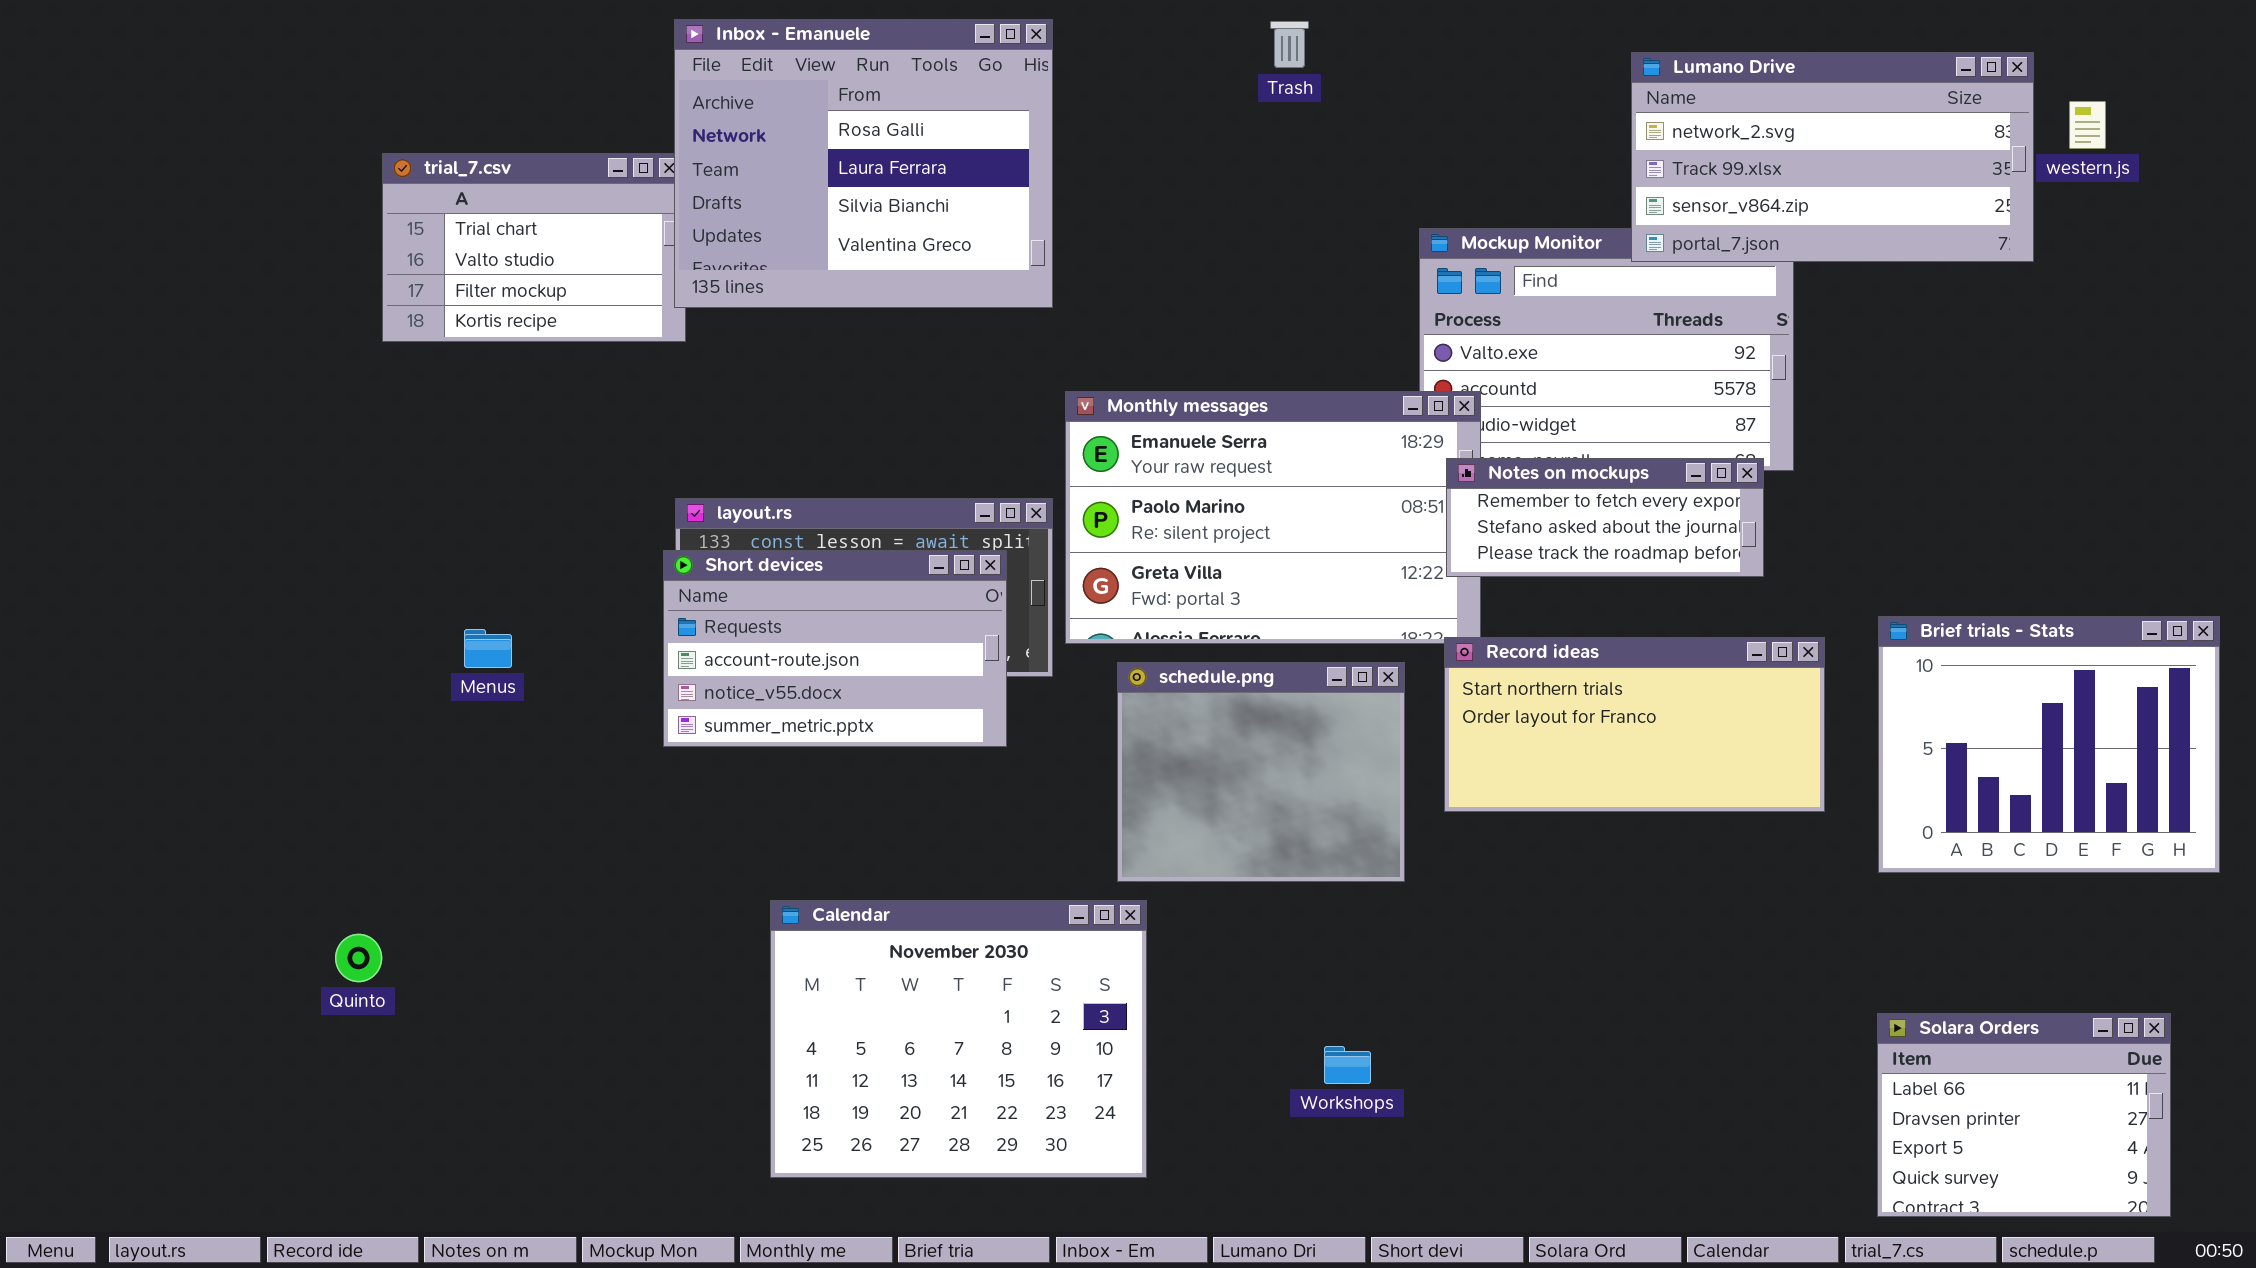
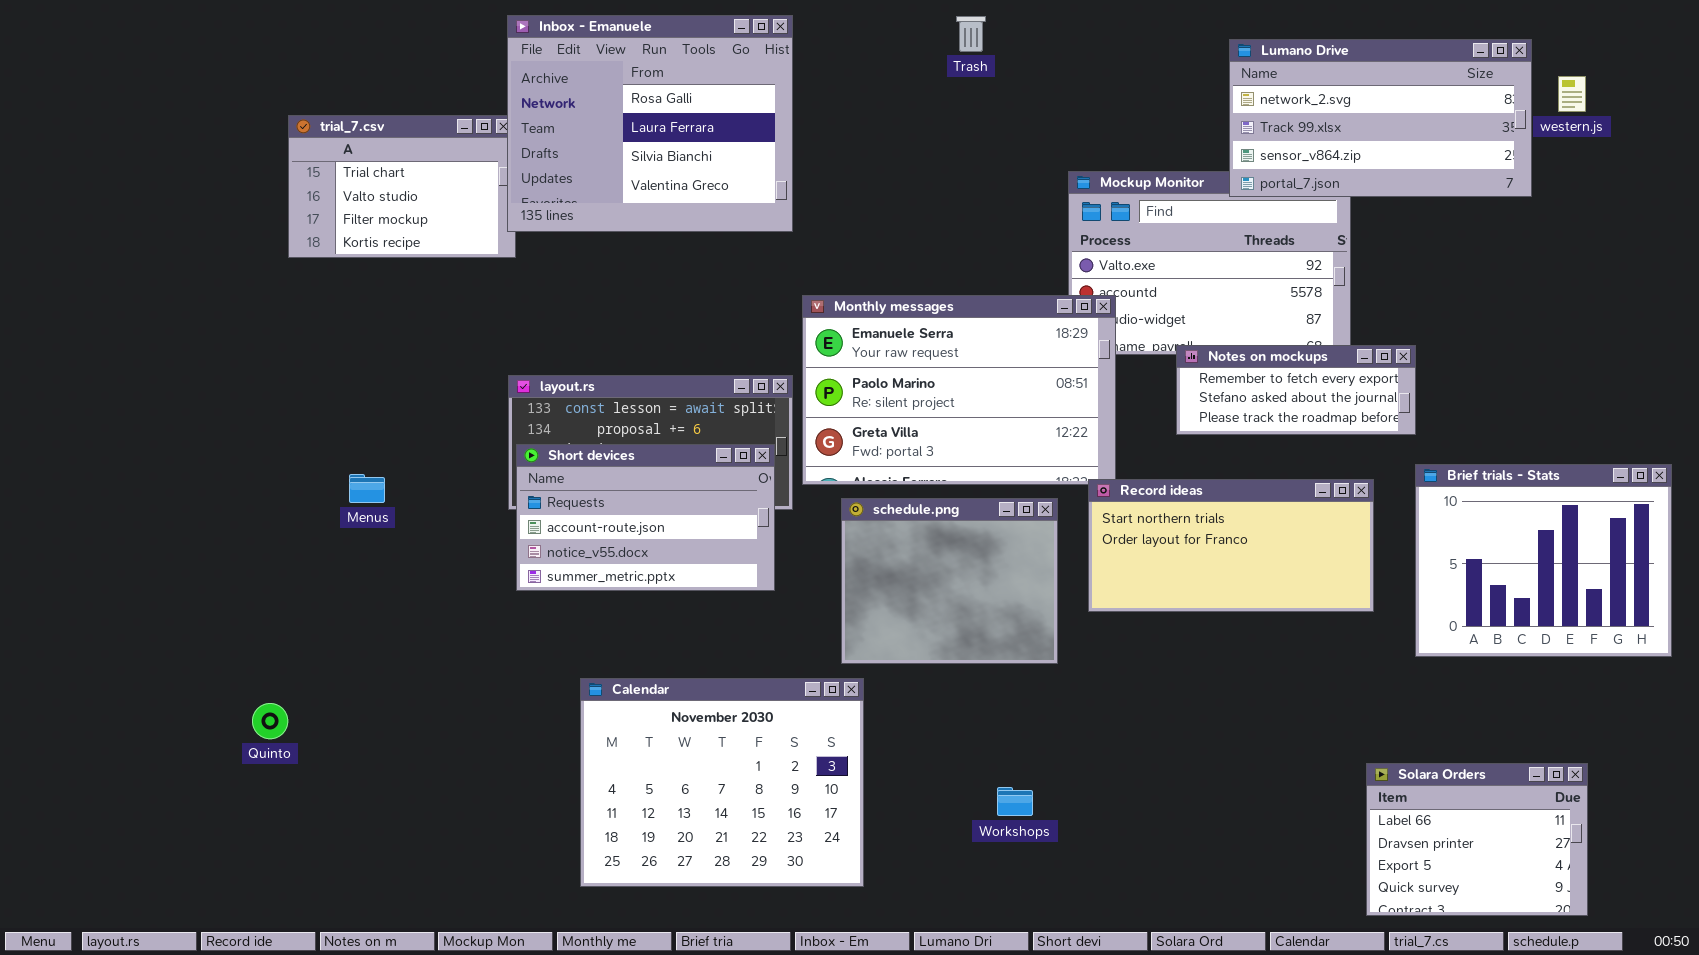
Notes on mockups: [1446,458,1764,577] -> [1176,345,1416,435], moved
Short devices: [663,550,1007,747] -> [516,444,775,591], moved
Solara Orders: [1877,1013,2171,1217] -> [1366,763,1588,916], moved

